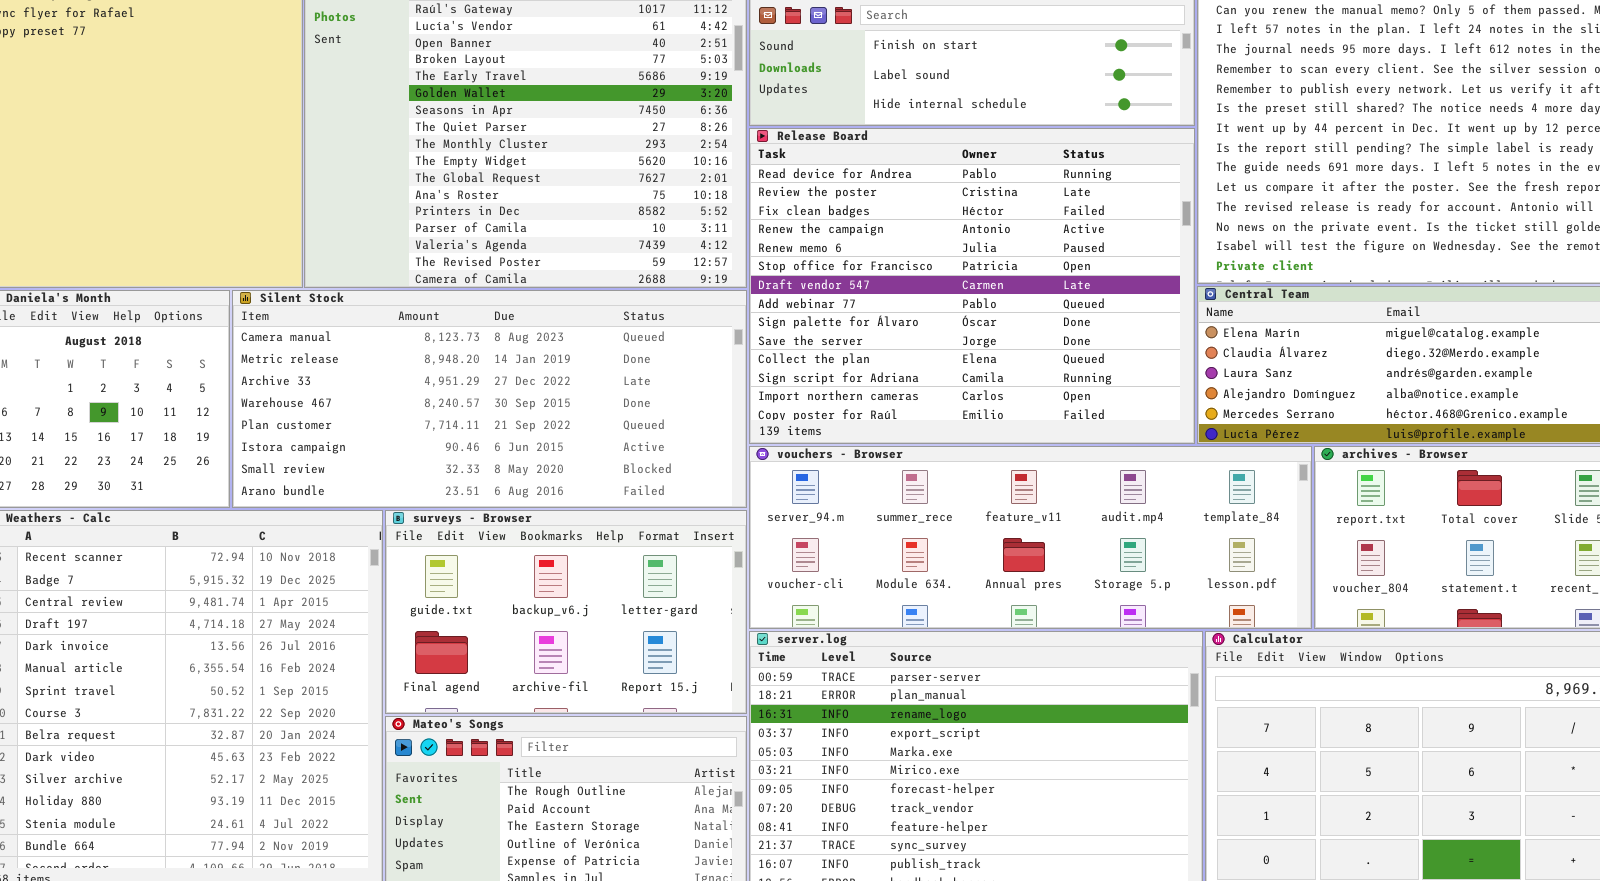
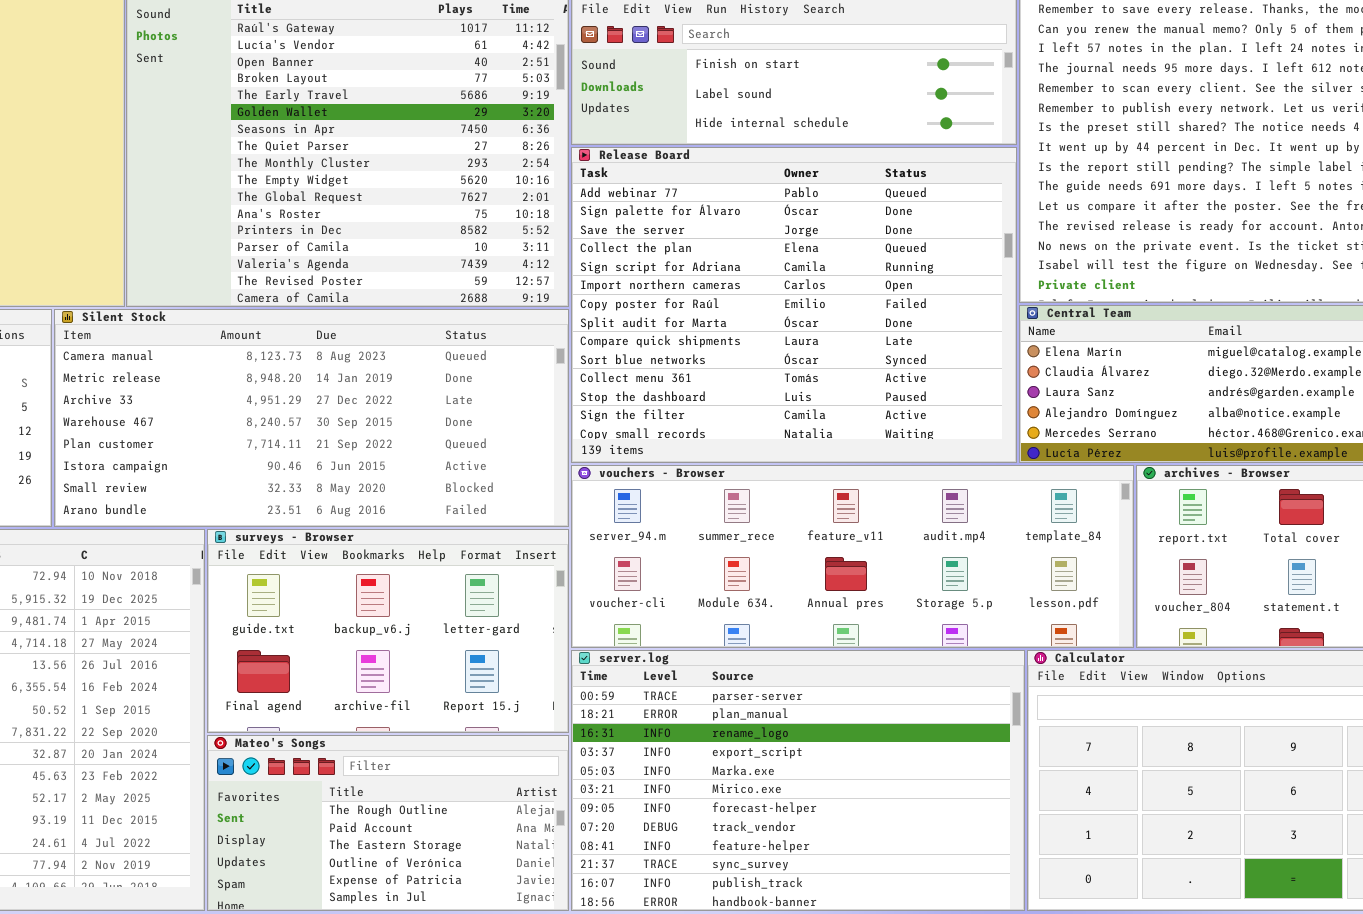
Release Board: [749,128,1195,444] -> [571,147,1017,463], scrolled down 7 rows

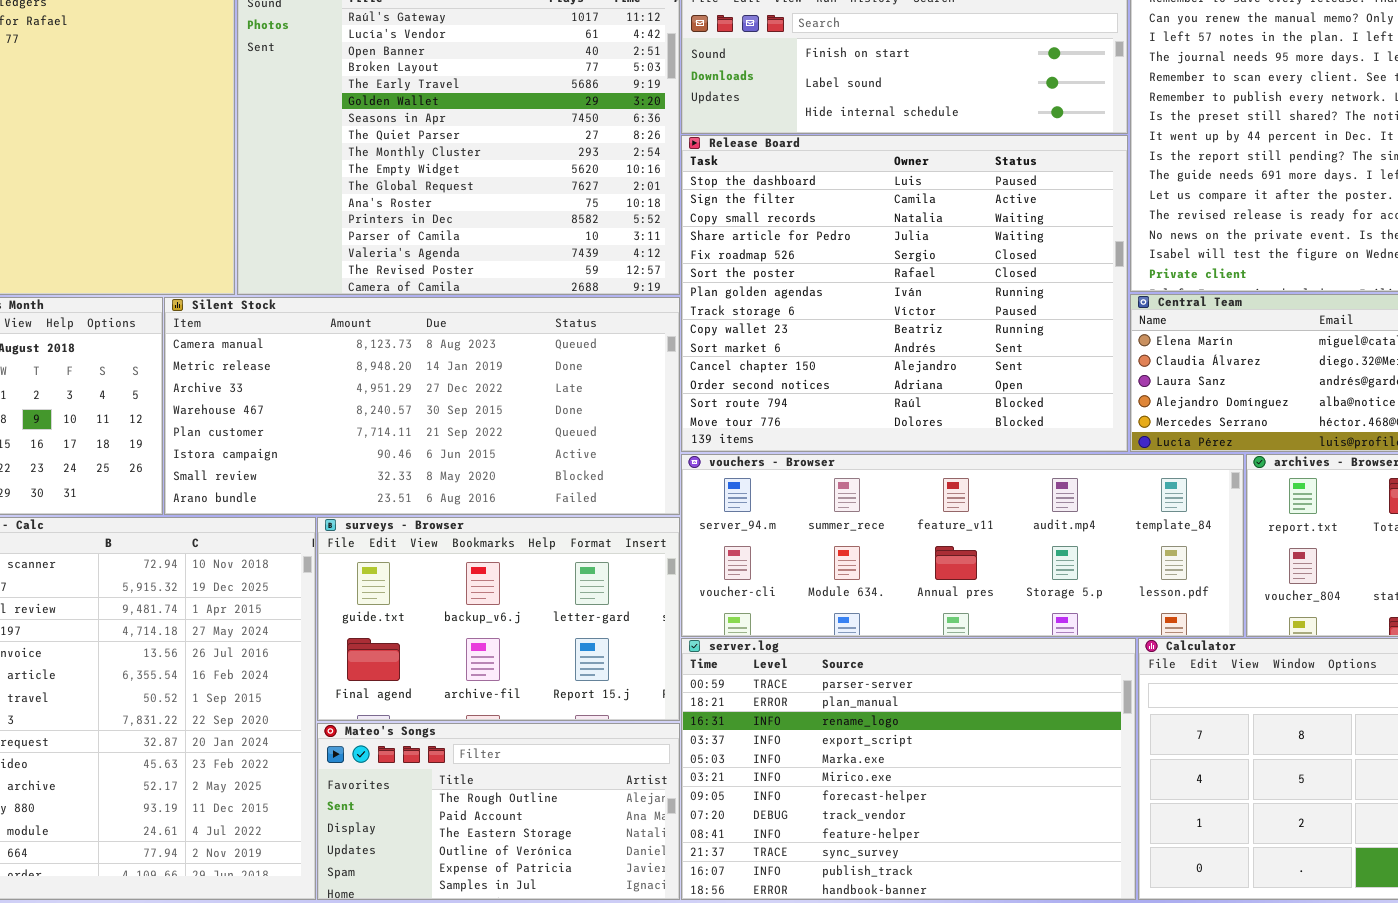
Release Board: [571,147,1017,463] -> [681,135,1128,452], scrolled down 11 rows

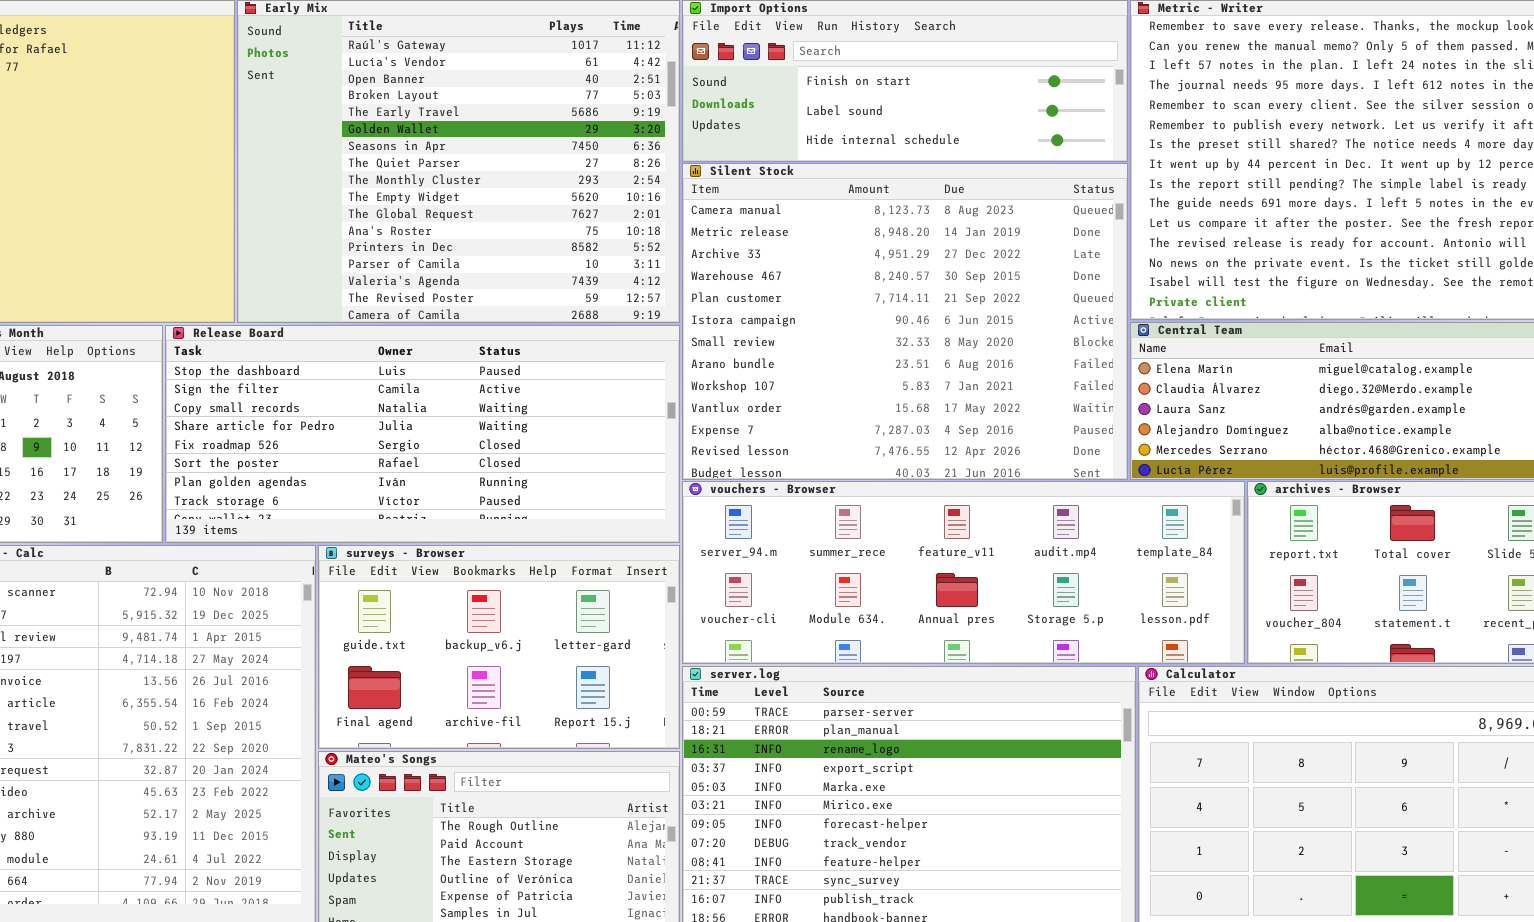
Release Board: [681,135,1128,452] -> [165,325,680,543], moved, resized
Silent Stock: [164,297,680,515] -> [682,163,1128,480], moved, resized

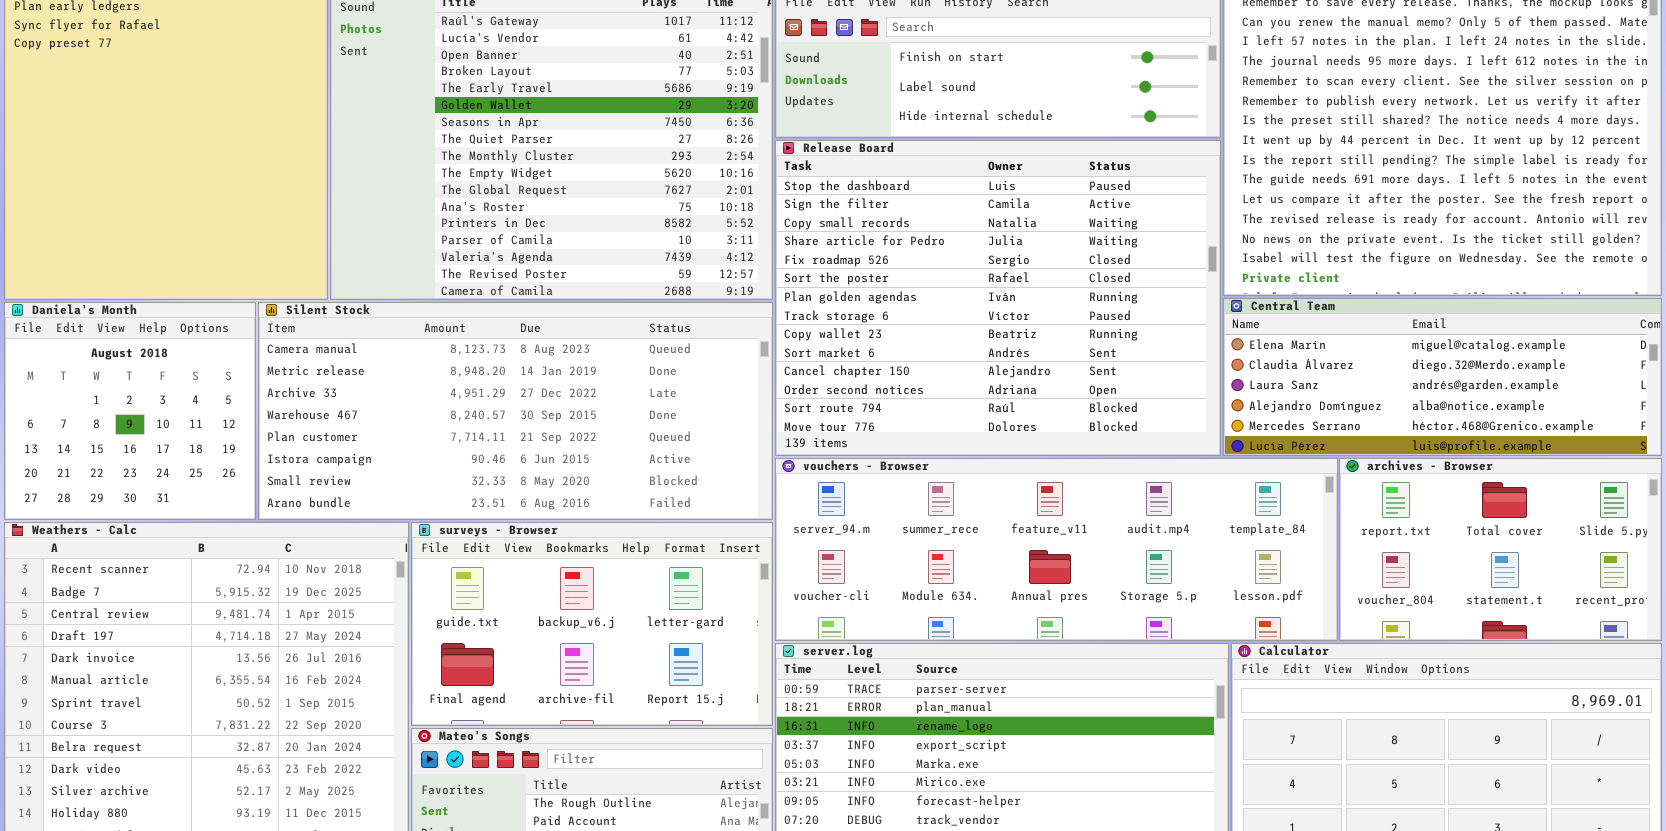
Silent Stock: [682,163,1128,480] -> [258,302,773,520], moved, resized
Release Board: [165,325,680,543] -> [775,140,1221,456], moved, resized

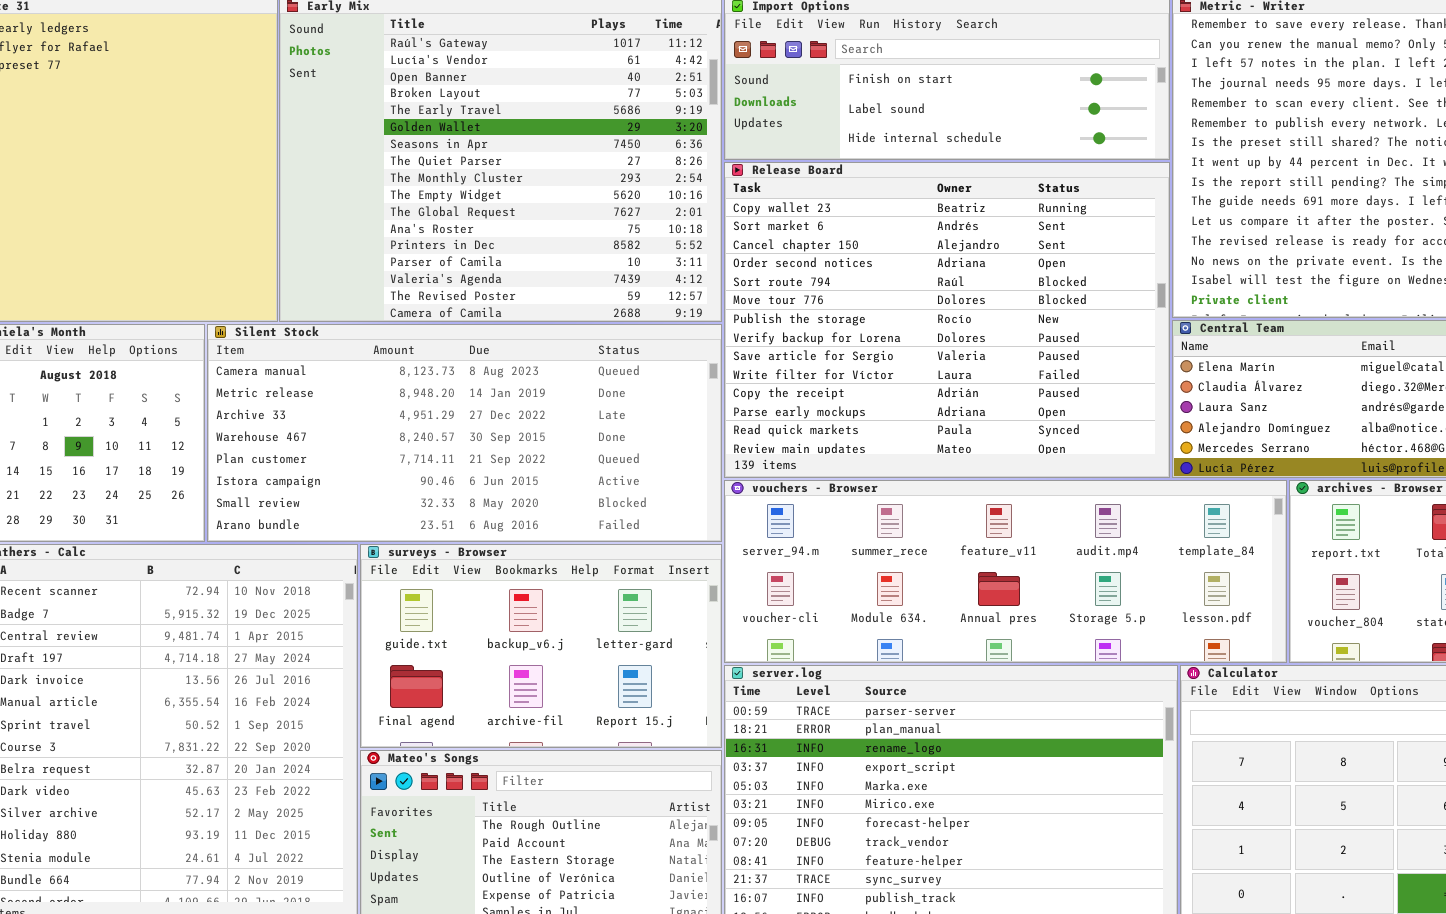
Release Board: [775,140,1221,456] -> [724,162,1170,478], scrolled down 8 rows

